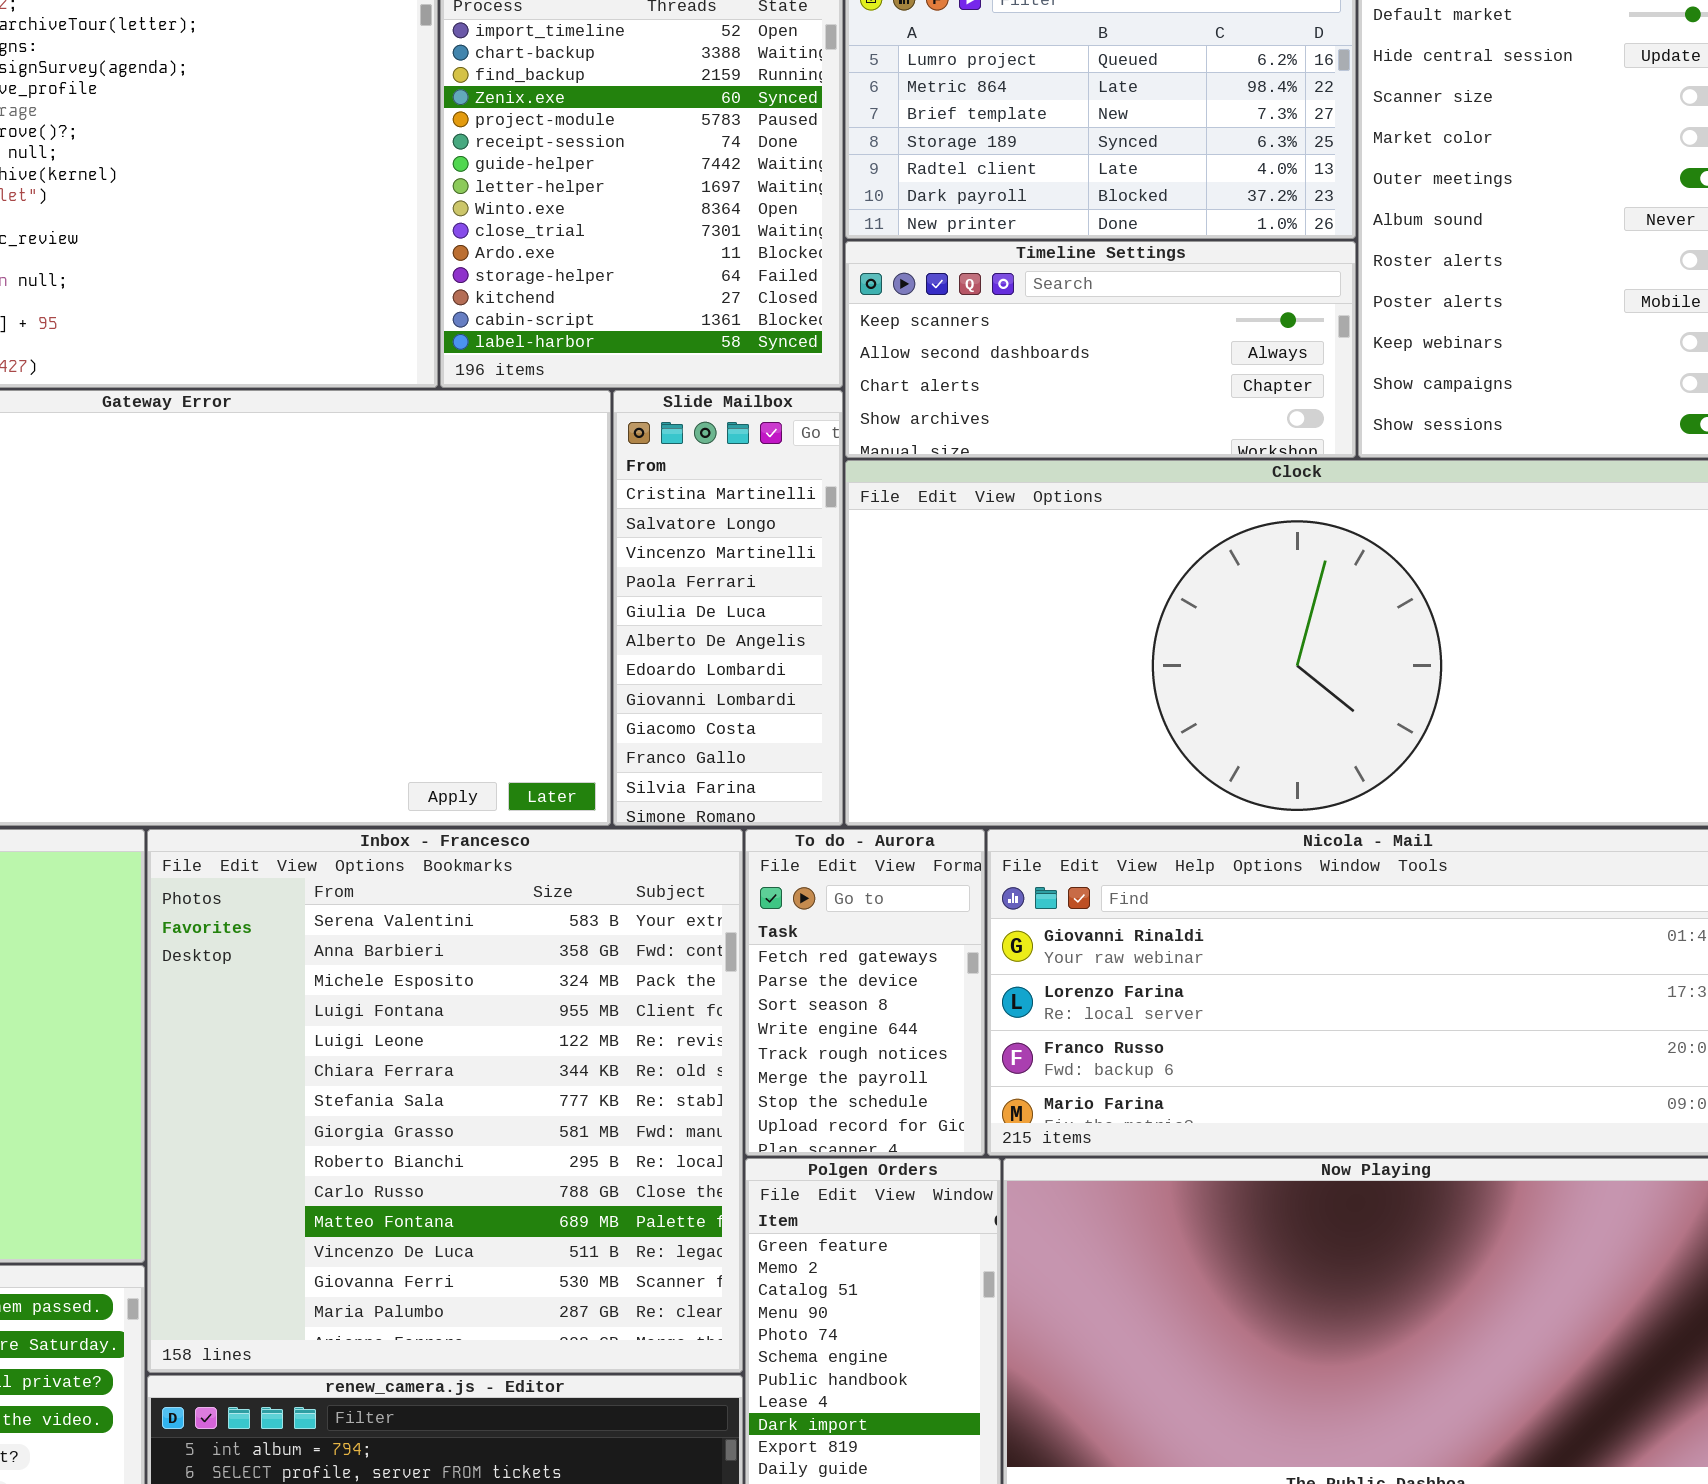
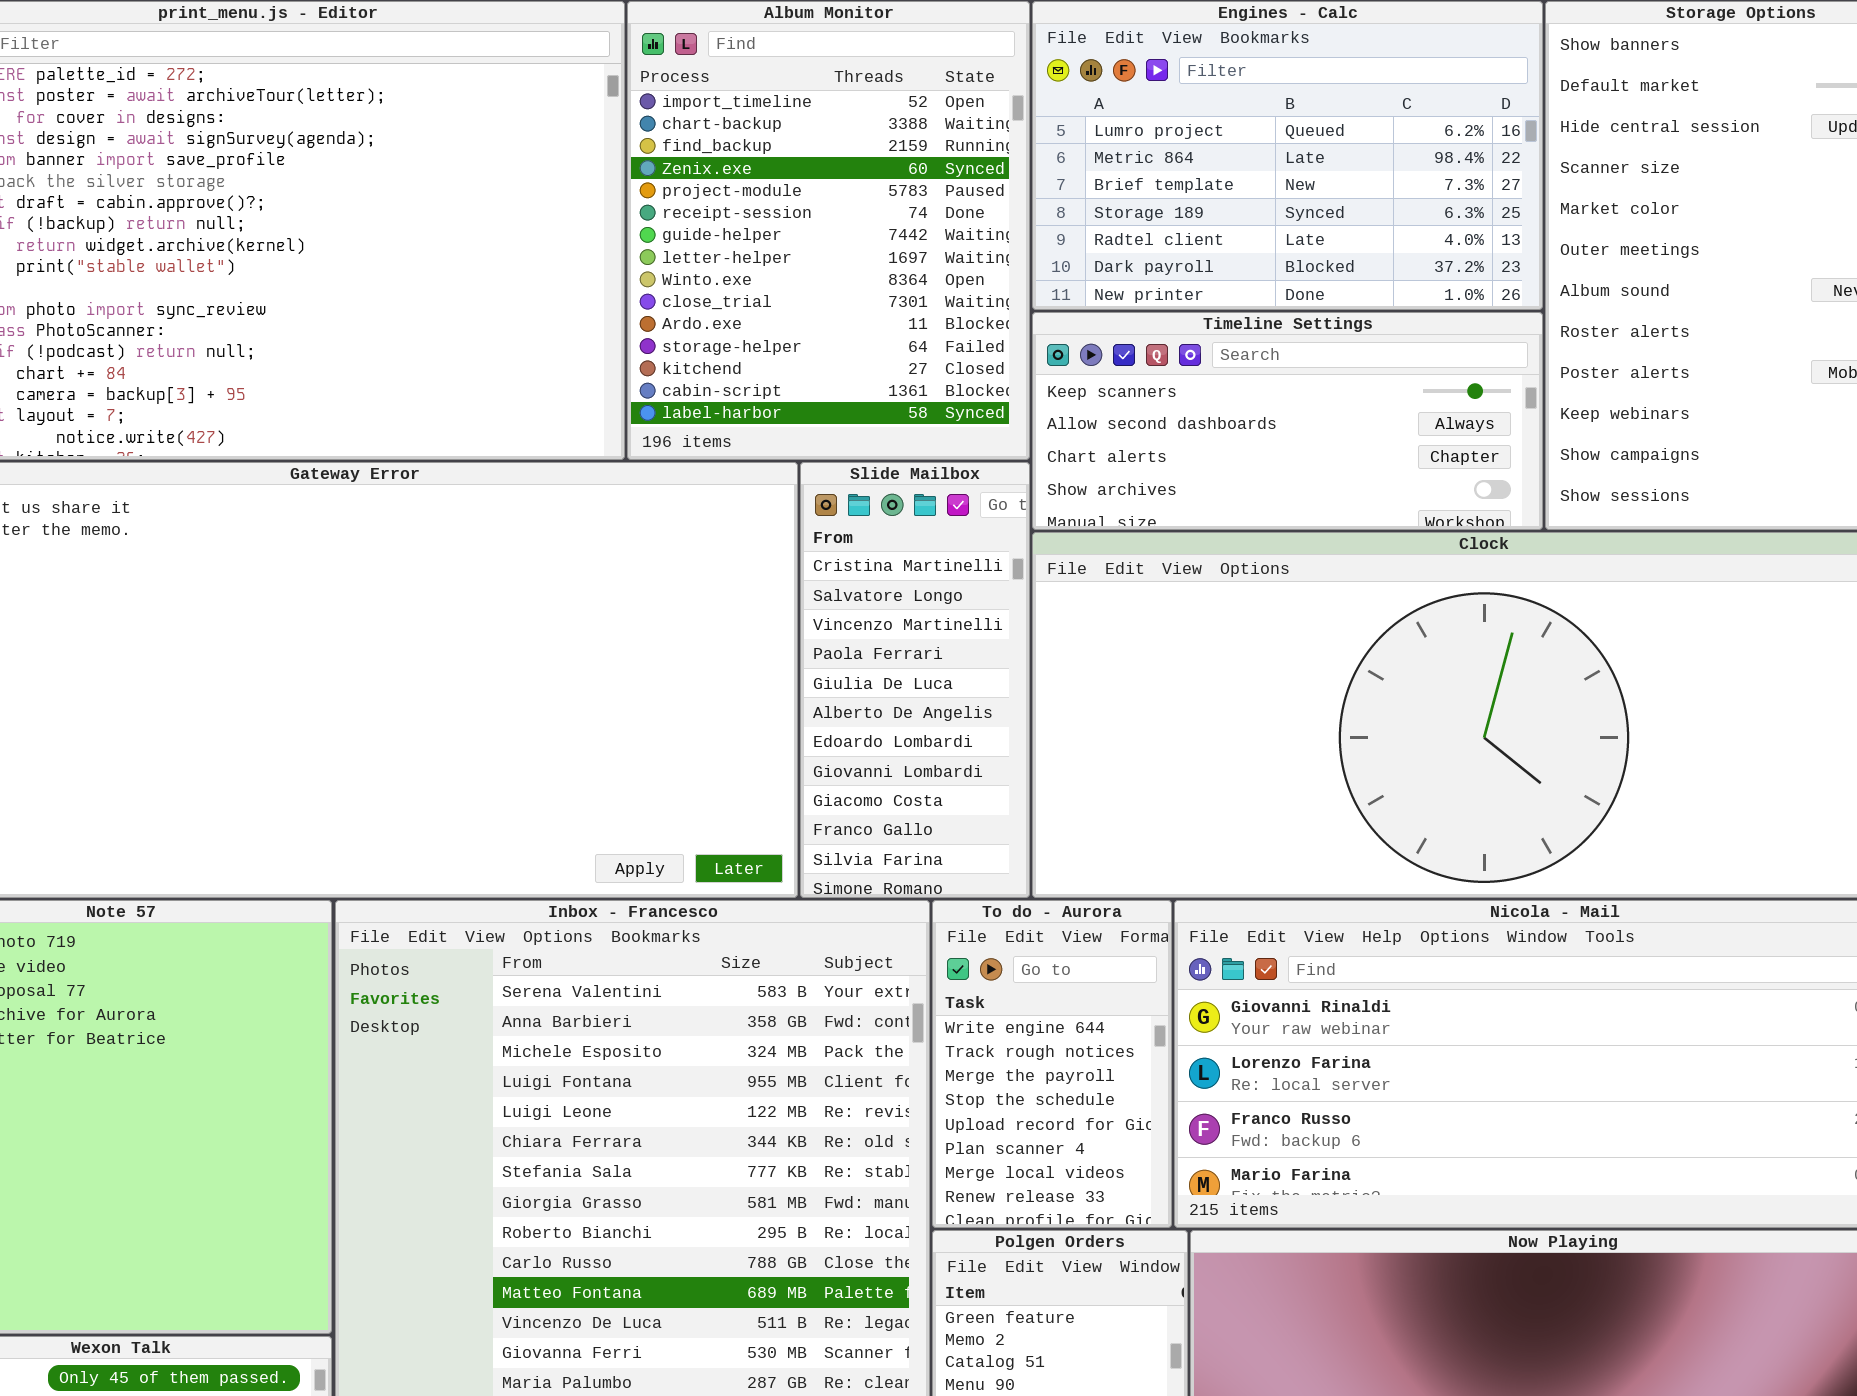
To do - Aurora: [745,829,985,1156] -> [932,900,1172,1228], scrolled down 3 rows

